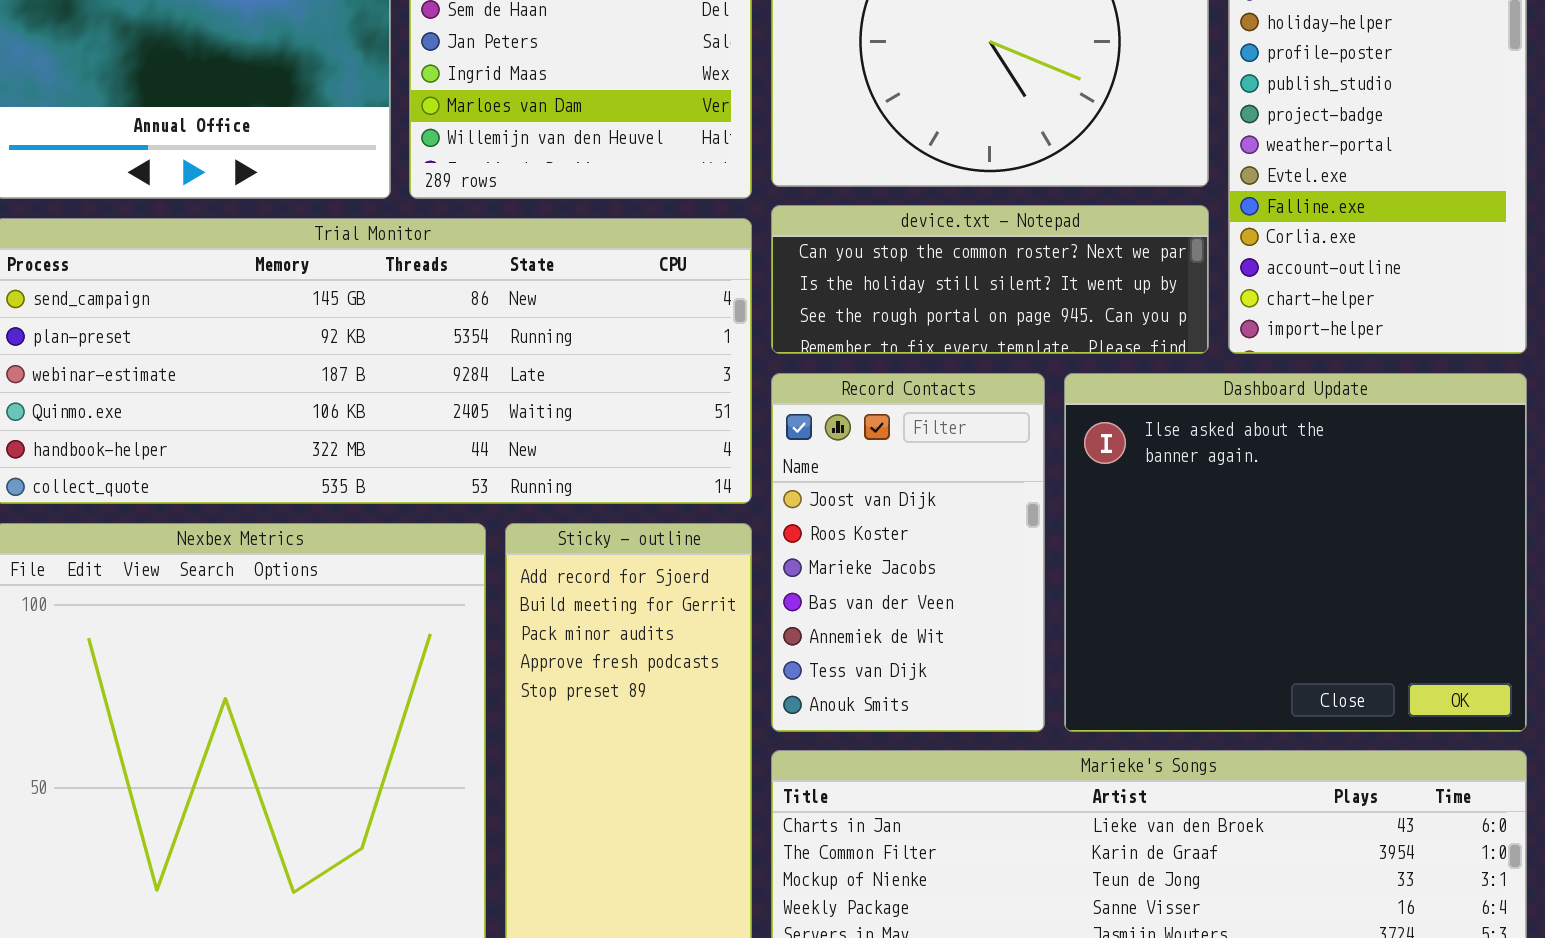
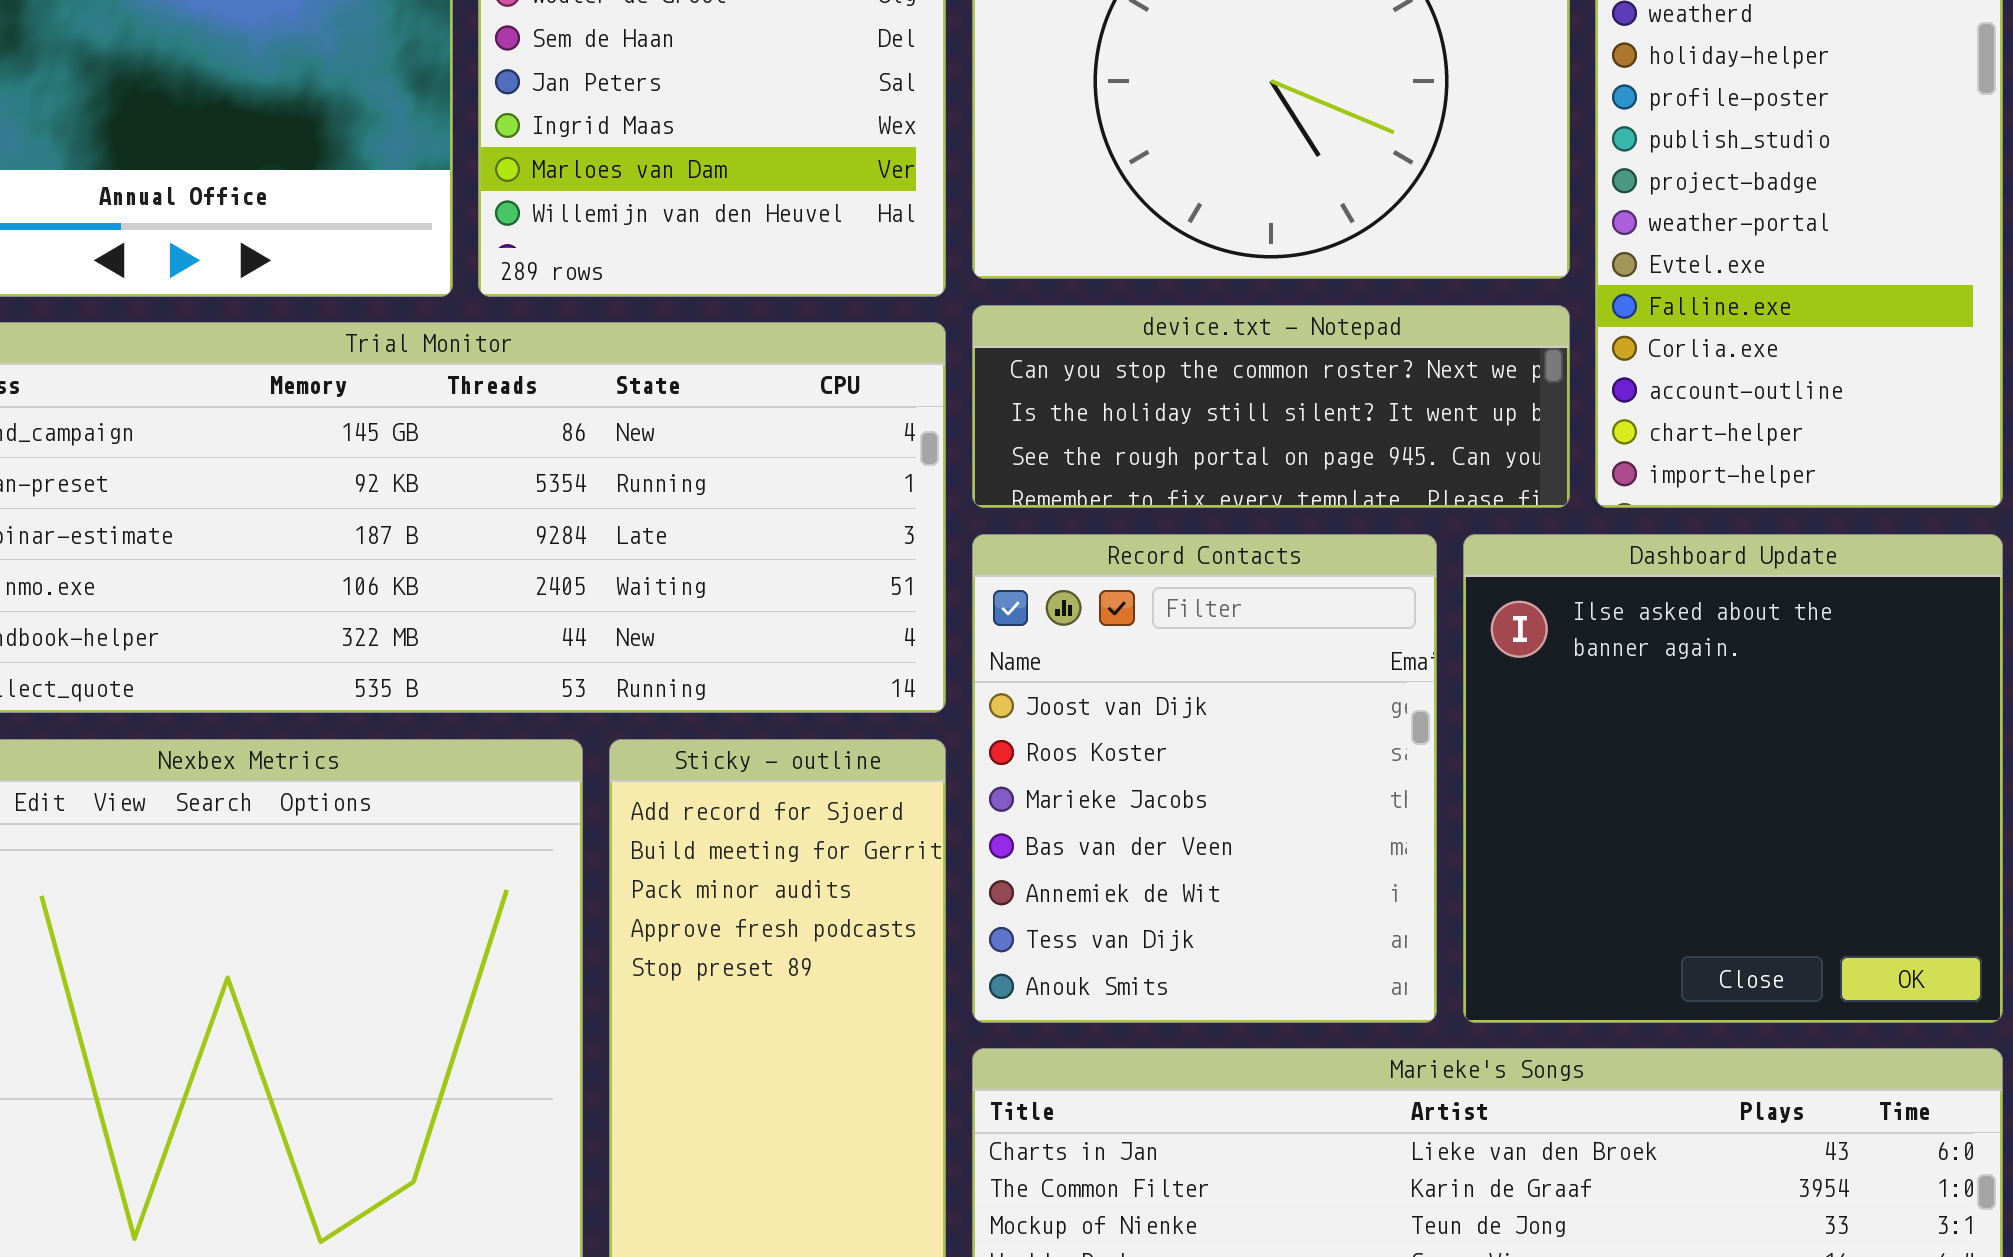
Record Contacts: [771,373,1045,732] -> [972,534,1437,1023], resized
Dashboard Update: [1064,373,1527,732] -> [1463,534,2003,1023], resized

